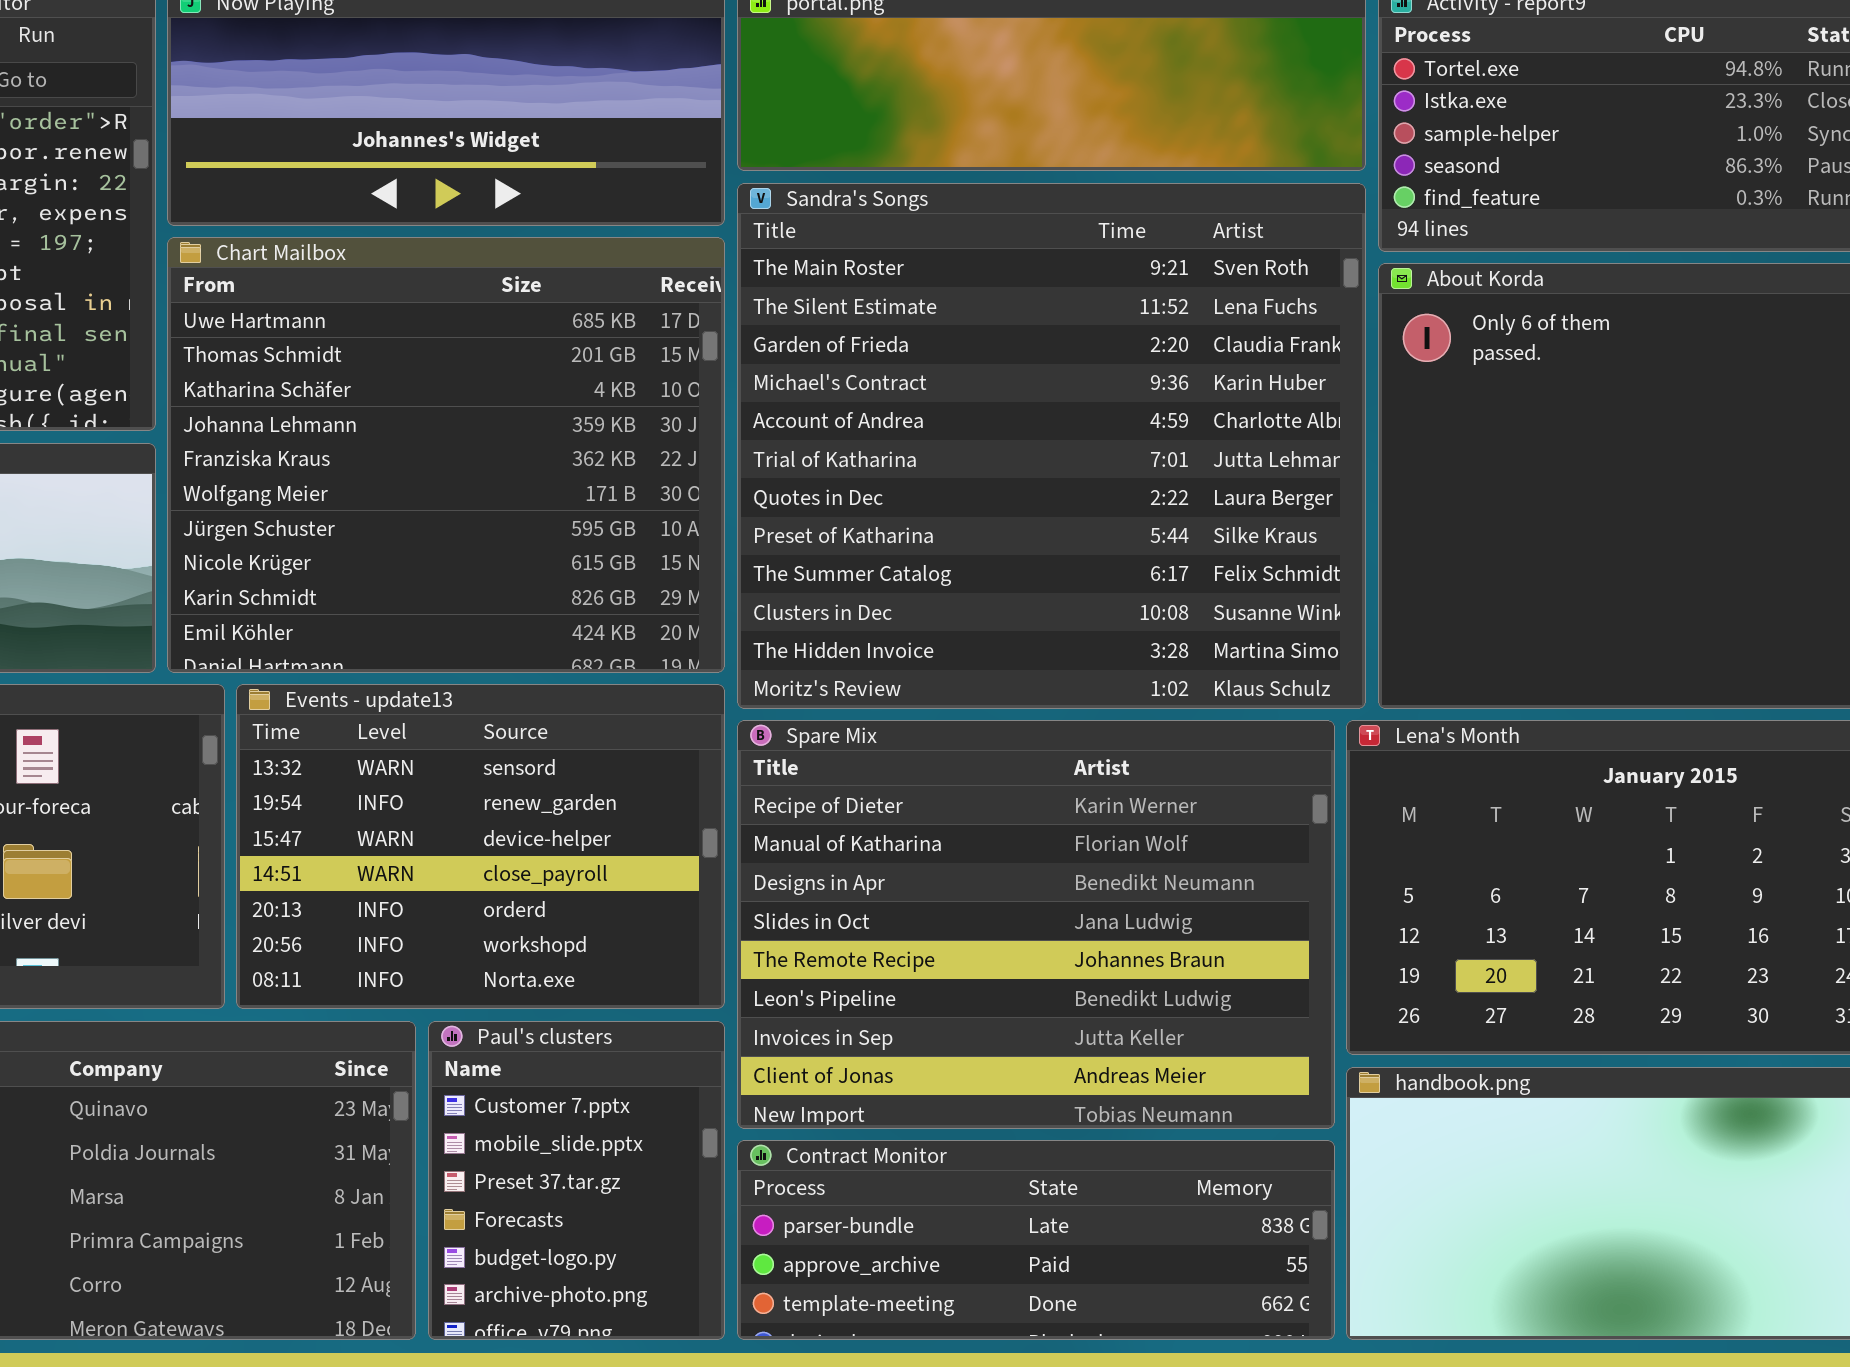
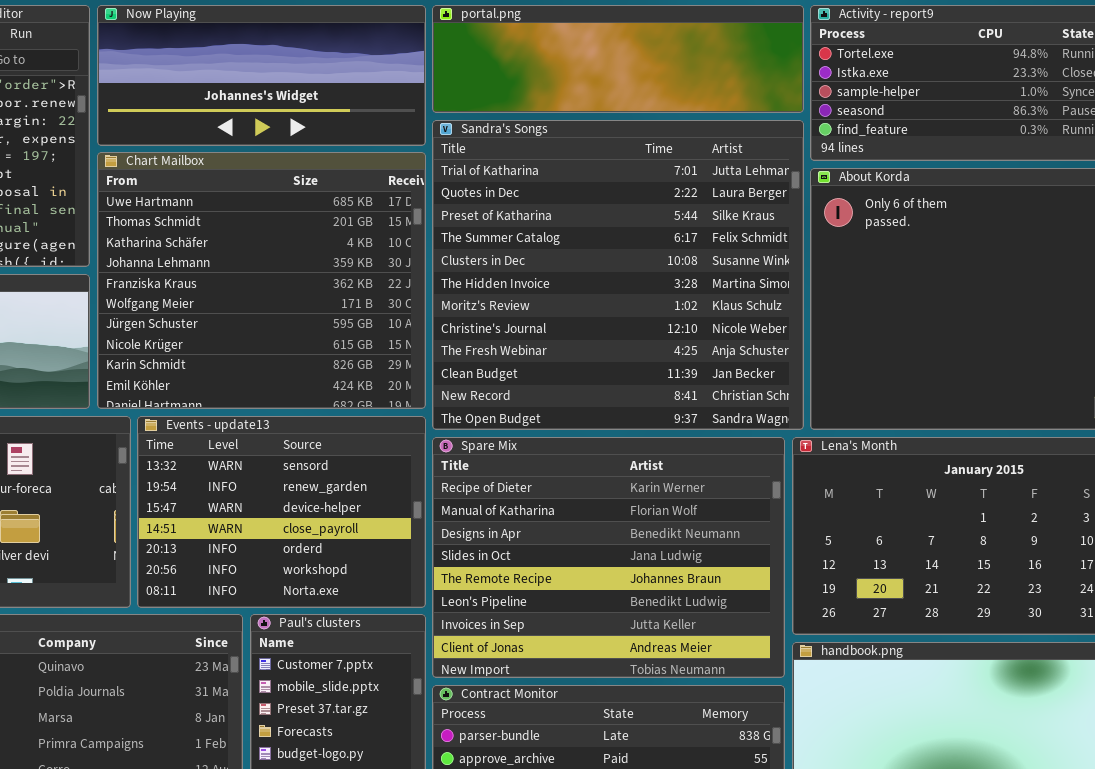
Sandra's Songs: [737,183,1366,709] -> [432,120,804,430], scrolled down 5 rows

